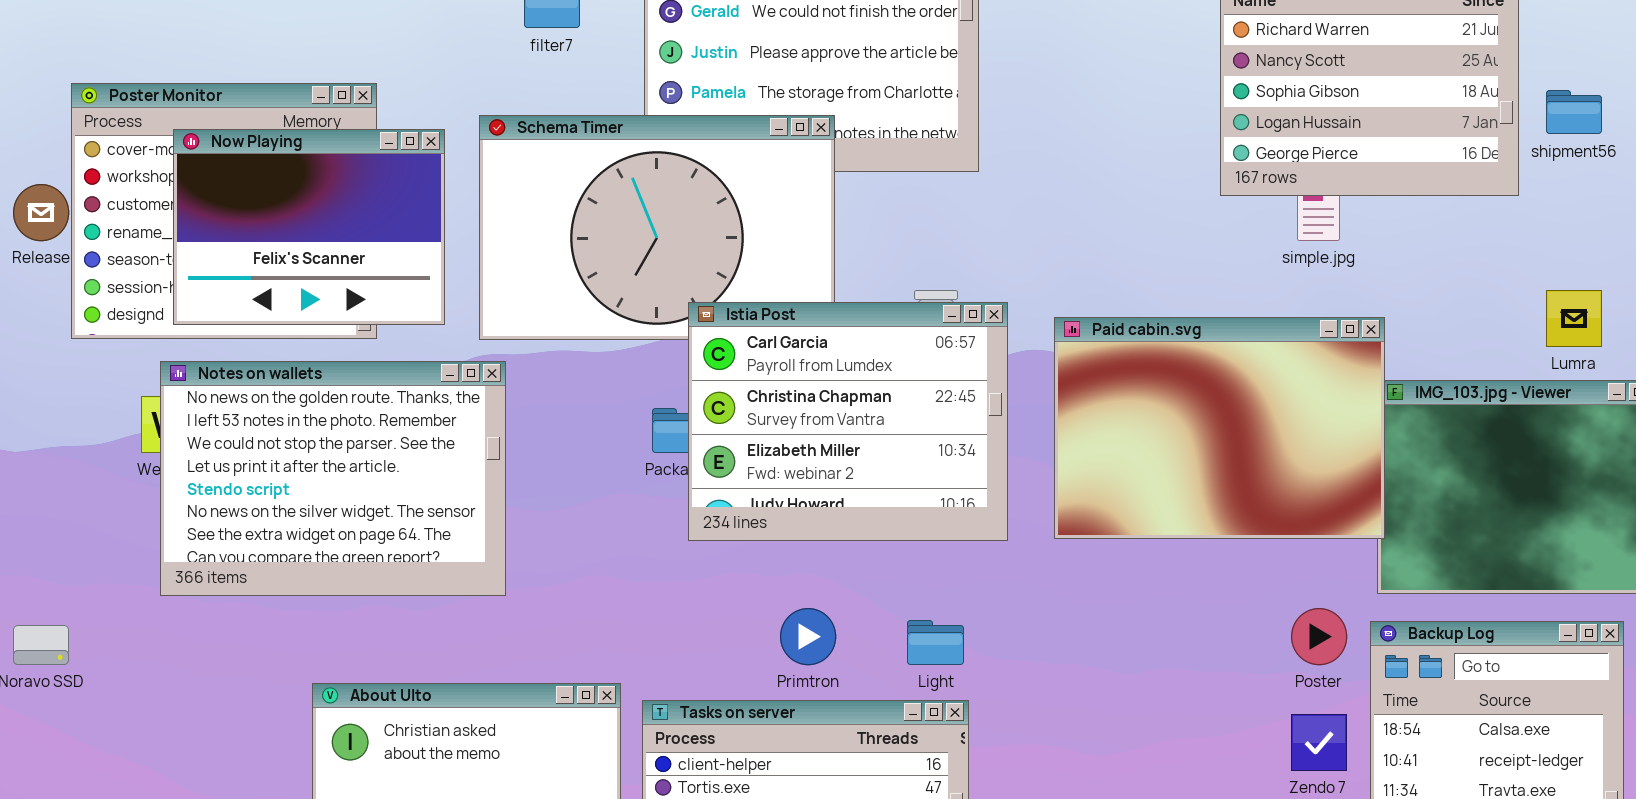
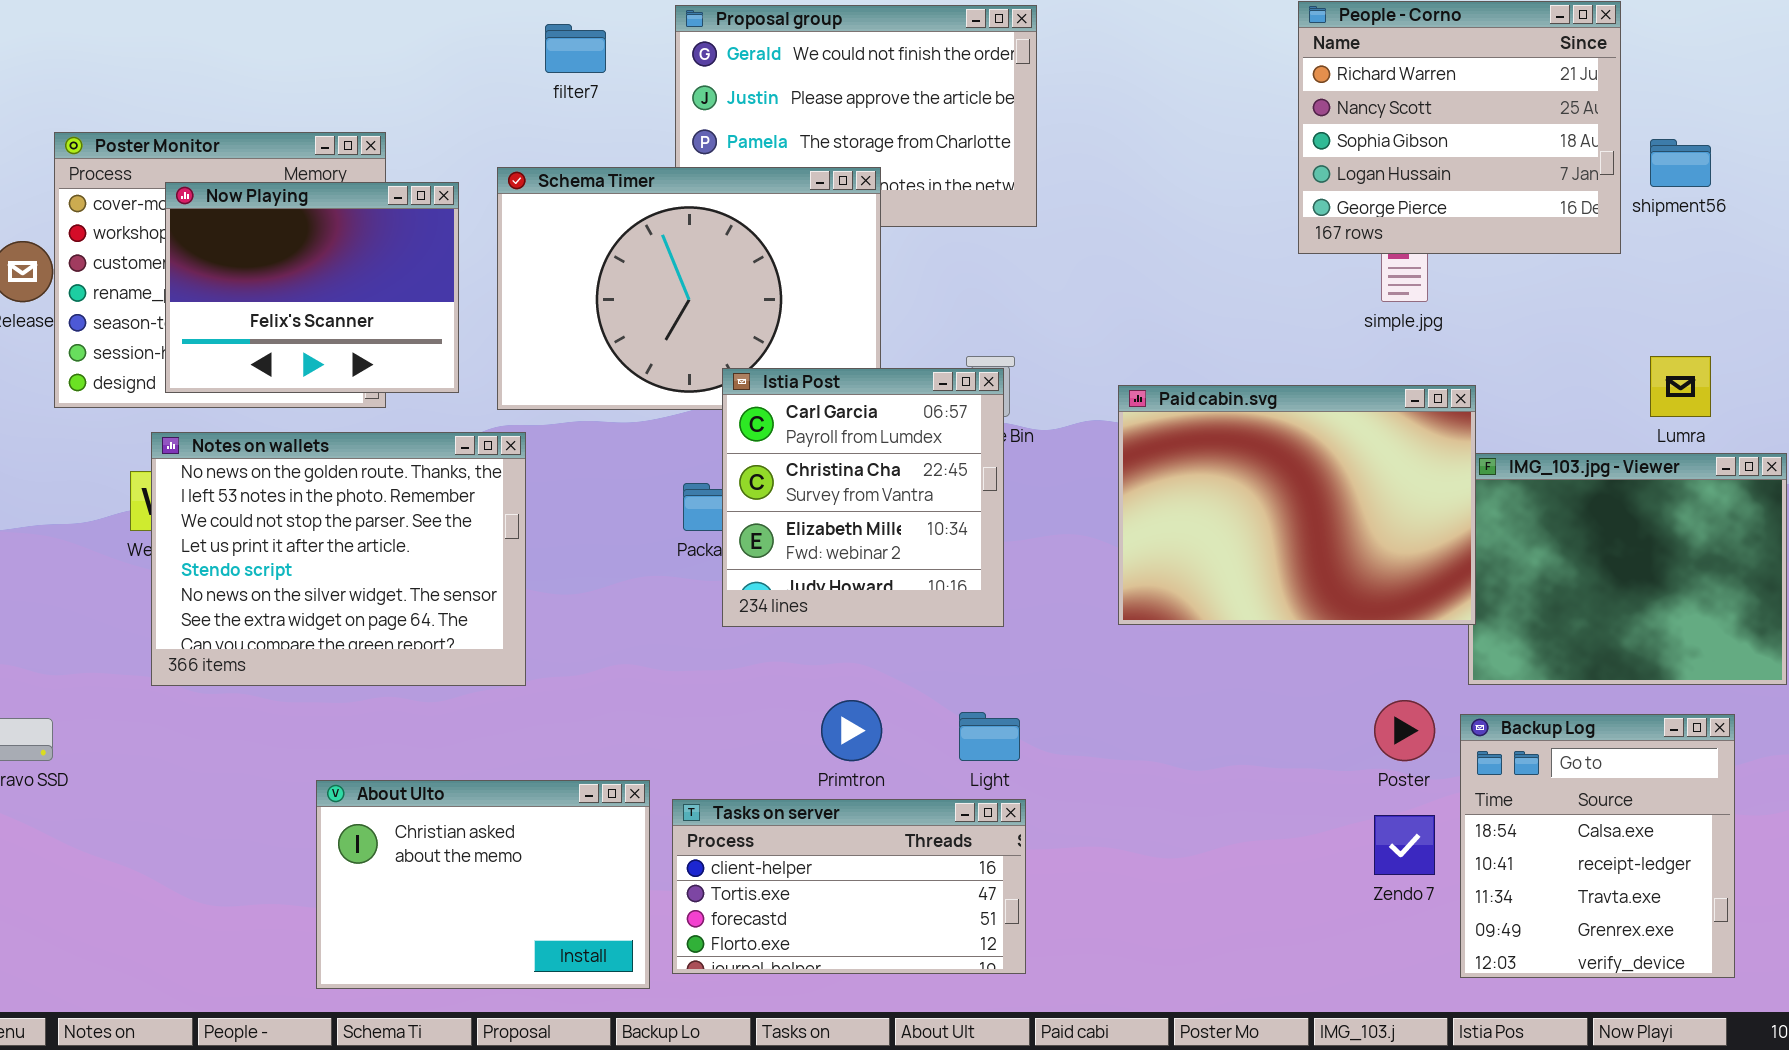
Istia Post: [688,302,1008,541] -> [722,368,1004,627], resized

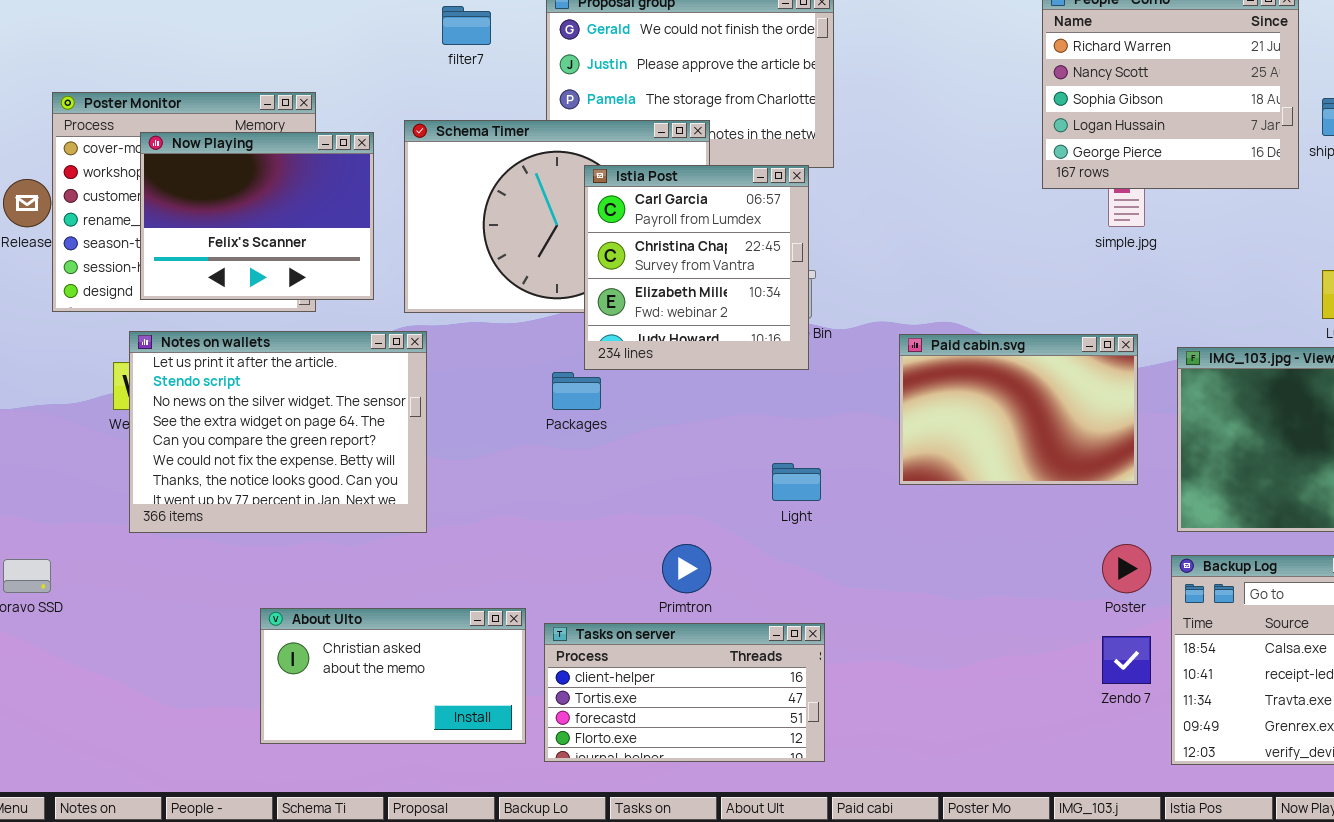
Istia Post: [722,368,1004,627] -> [584,165,809,370], moved
Paid cabin.svg: [1118,385,1476,625] -> [899,334,1138,485], resized
Notes on wallets: [151,432,526,686] -> [129,331,427,533], scrolled down 3 rows
Light: [959,712,1020,761] -> [772,463,821,501], moved
About Ulto: [316,780,650,989] -> [260,608,526,744], resized

